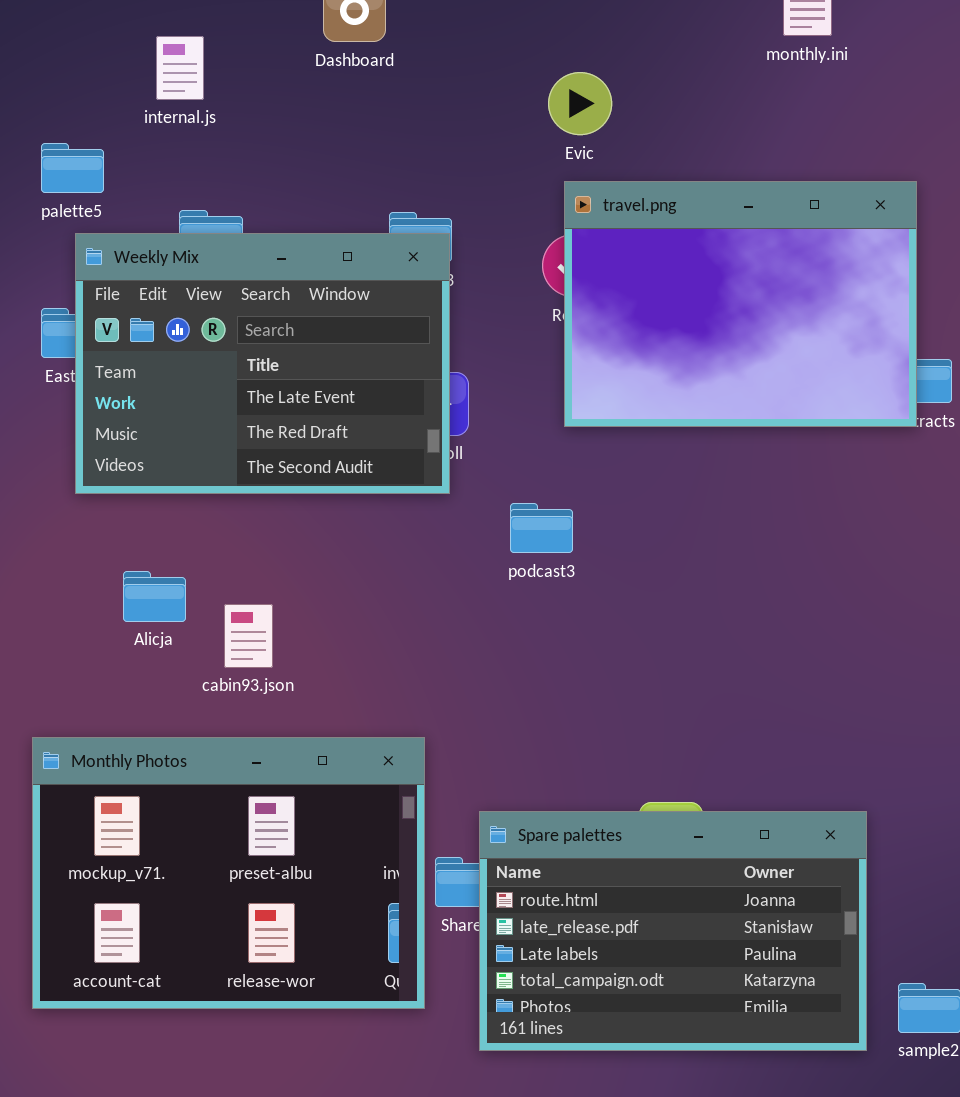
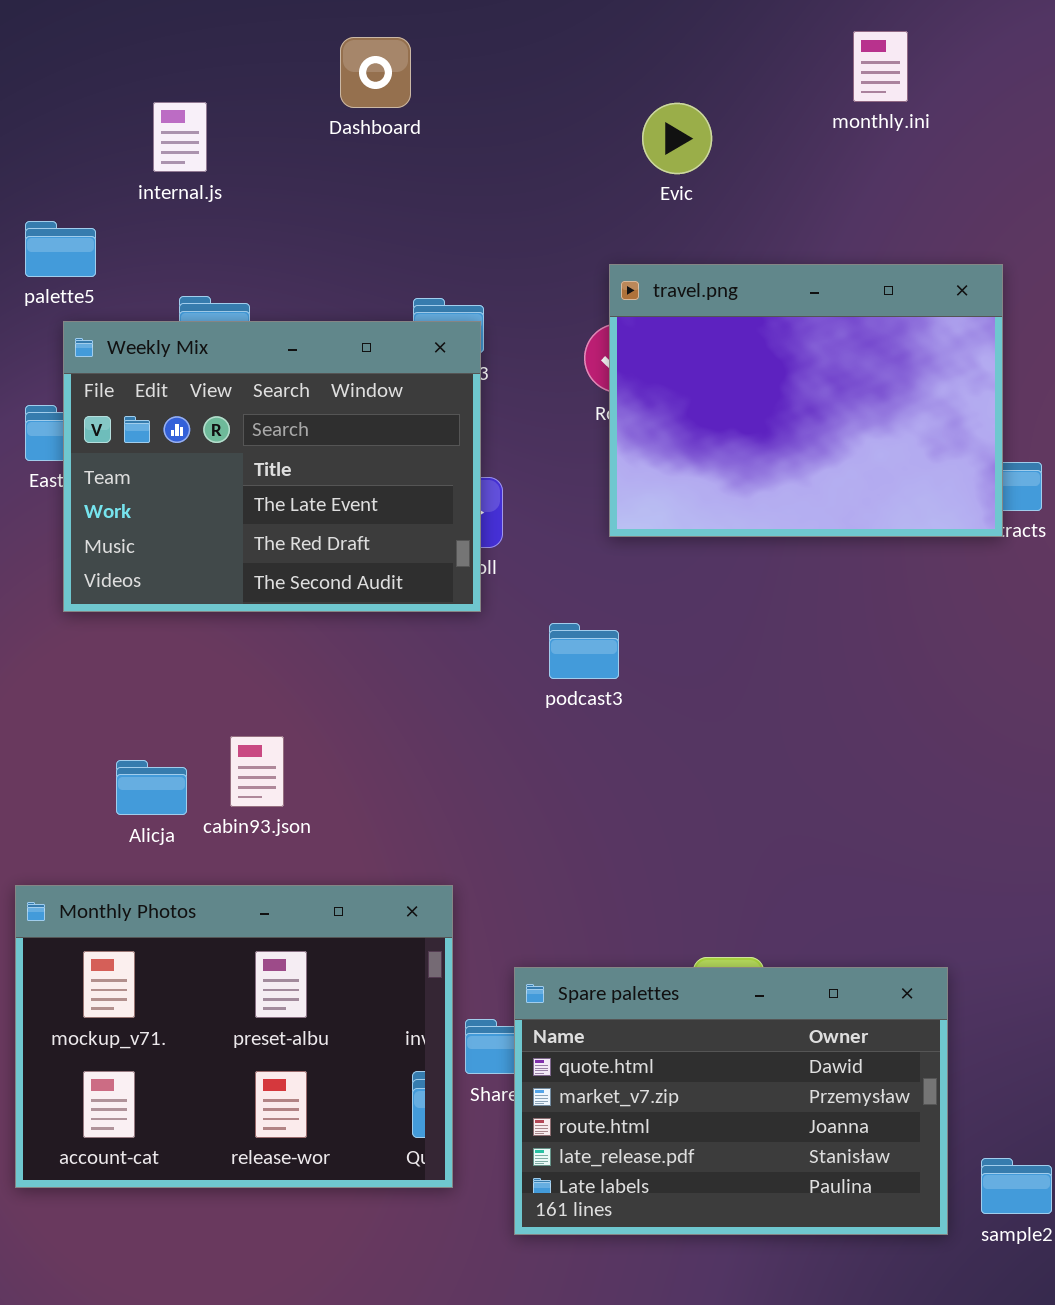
Evic: [548,72,612,135] -> [642,103,712,174], moved
Alicja: [123,571,186,622] -> [116,760,187,815], moved
Spare palettes: [479,811,867,1051] -> [514,967,948,1235], scrolled up 2 rows

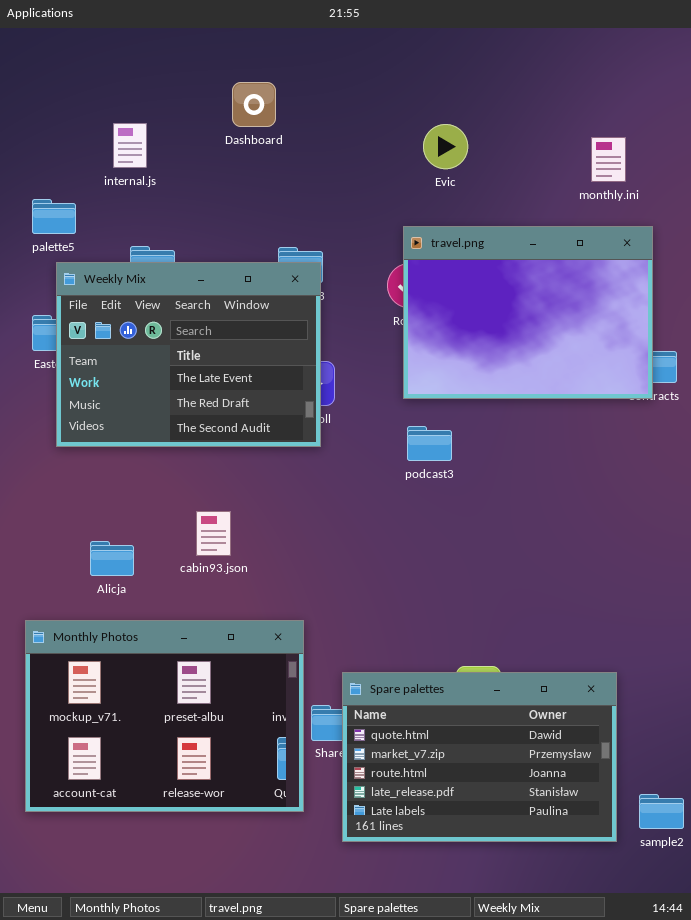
monthly.ini: [853,31,908,102] -> [591,137,626,182], moved
podcast3: [549,623,619,679] -> [407,426,452,461], moved
cabin93.json: [230,736,284,807] -> [196,511,231,556], moved

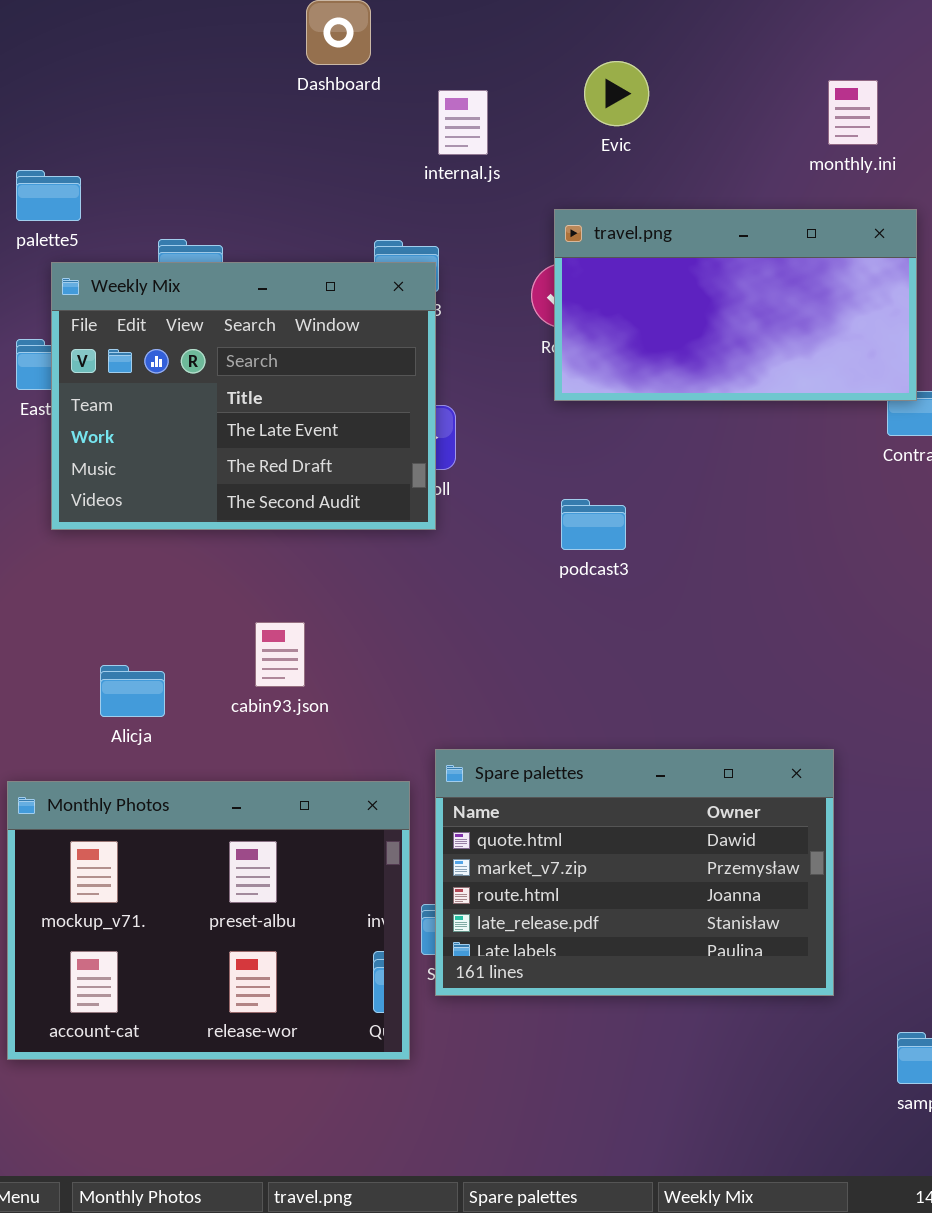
internal.js: [113,123,147,168] -> [438,90,488,155], moved
travel.png: [403,226,653,399] -> [554,209,917,401], resized
Spare palettes: [342,672,617,842] -> [435,749,834,996], moved

